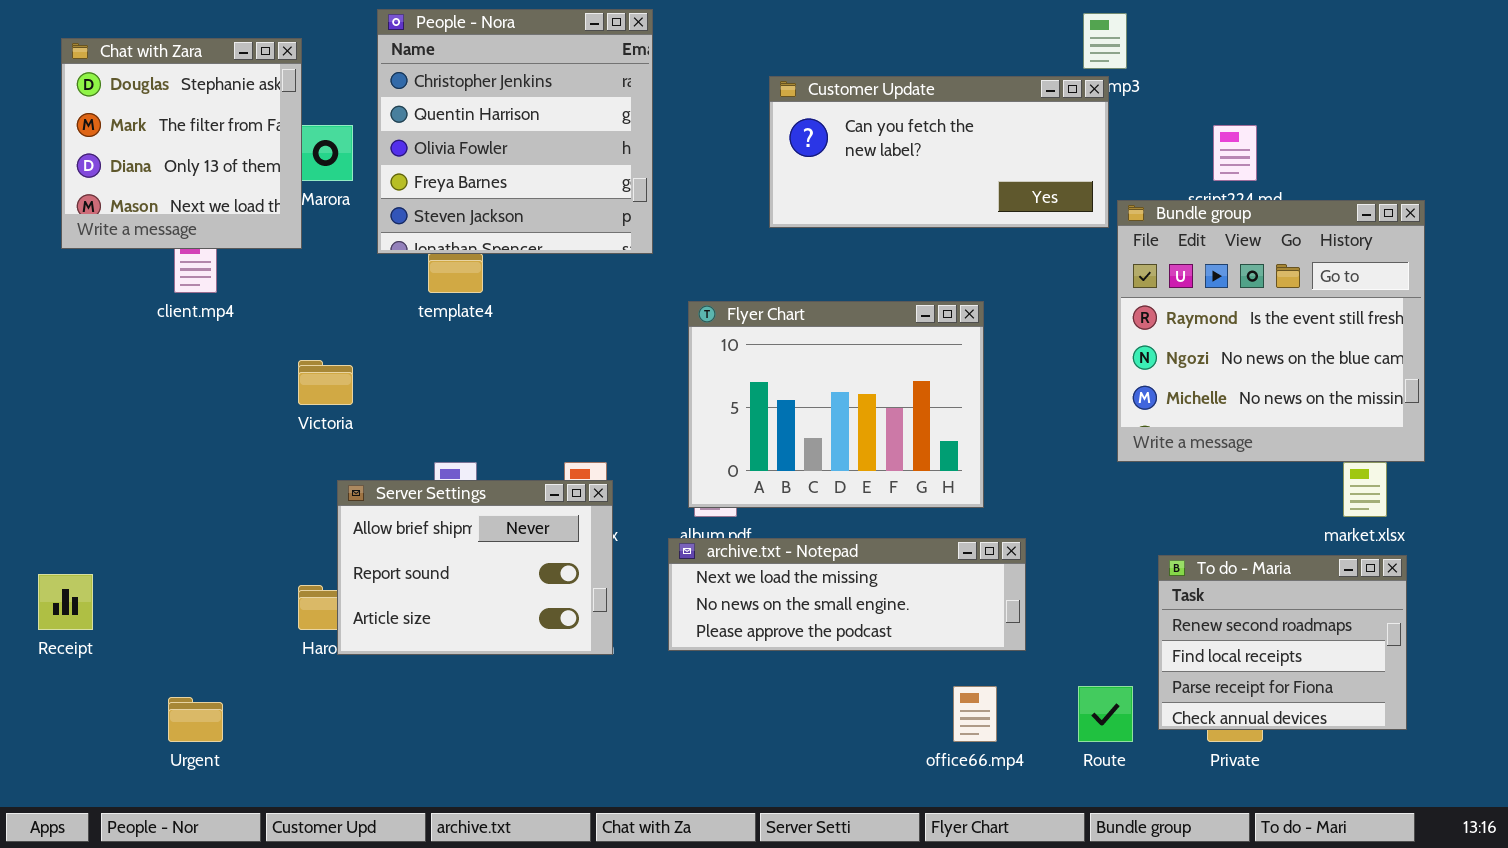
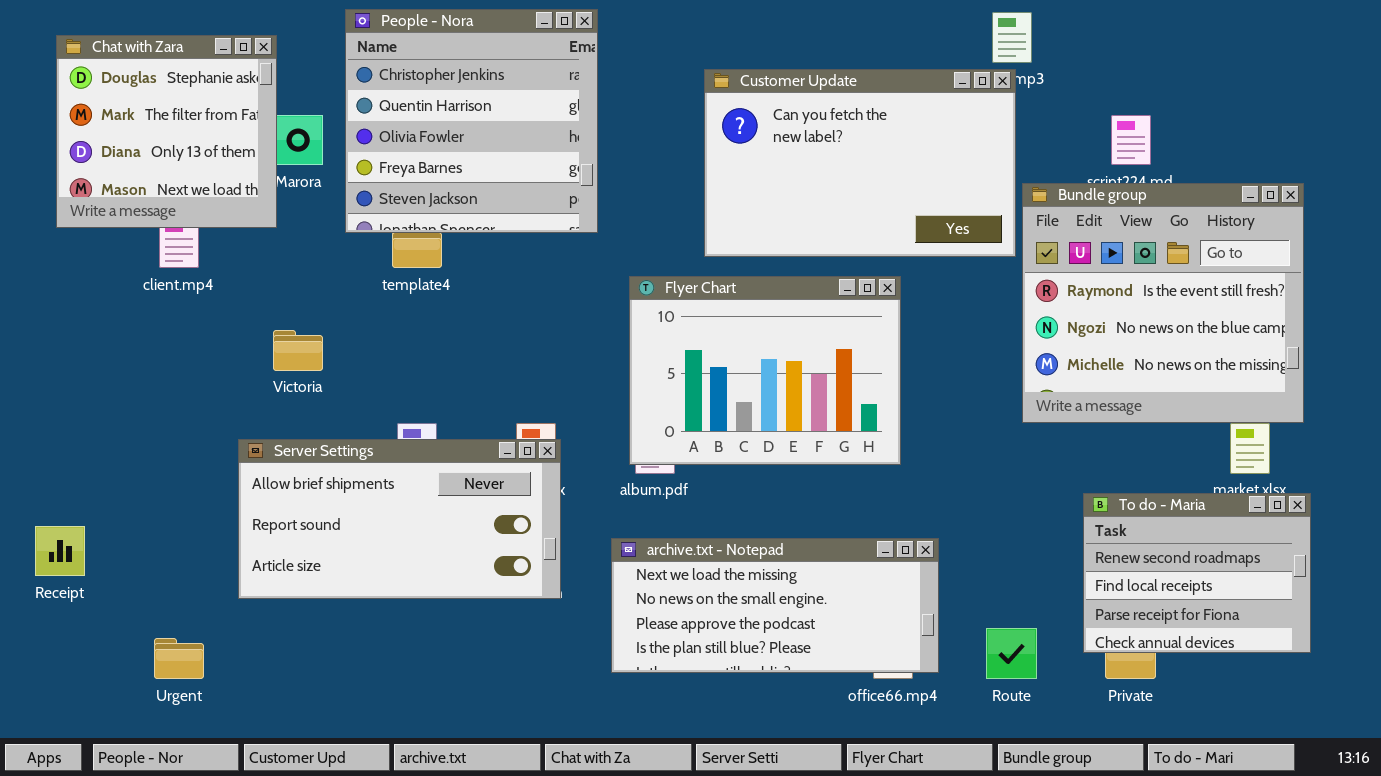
Customer Update: [769,76,1109,228] -> [704,69,1016,257], resized
Server Settings: [337,480,613,655] -> [238,439,561,599], resized
archive.txt - Notepad: [668,538,1026,651] -> [611,538,939,673], moved, resized
To do - Maria: [1158,555,1407,730] -> [1083,493,1311,653], moved

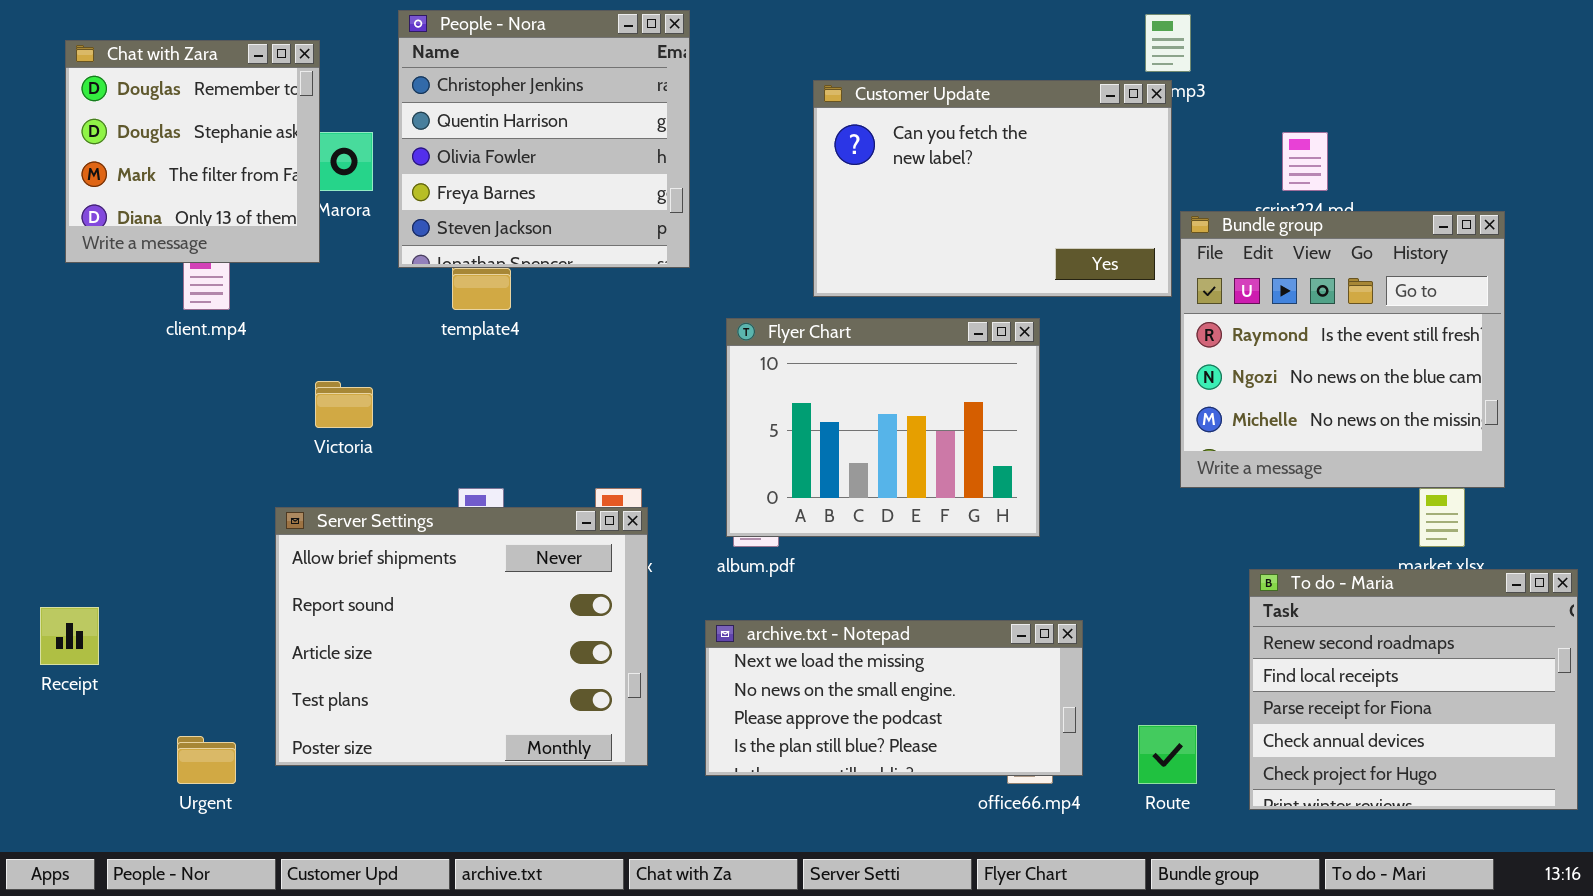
Chat with Zara: [56,35,277,228] -> [65,40,320,263], scrolled up 1 row
Server Settings: [238,439,561,599] -> [275,507,648,766], resized
To do - Maria: [1083,493,1311,653] -> [1249,569,1578,810], resized

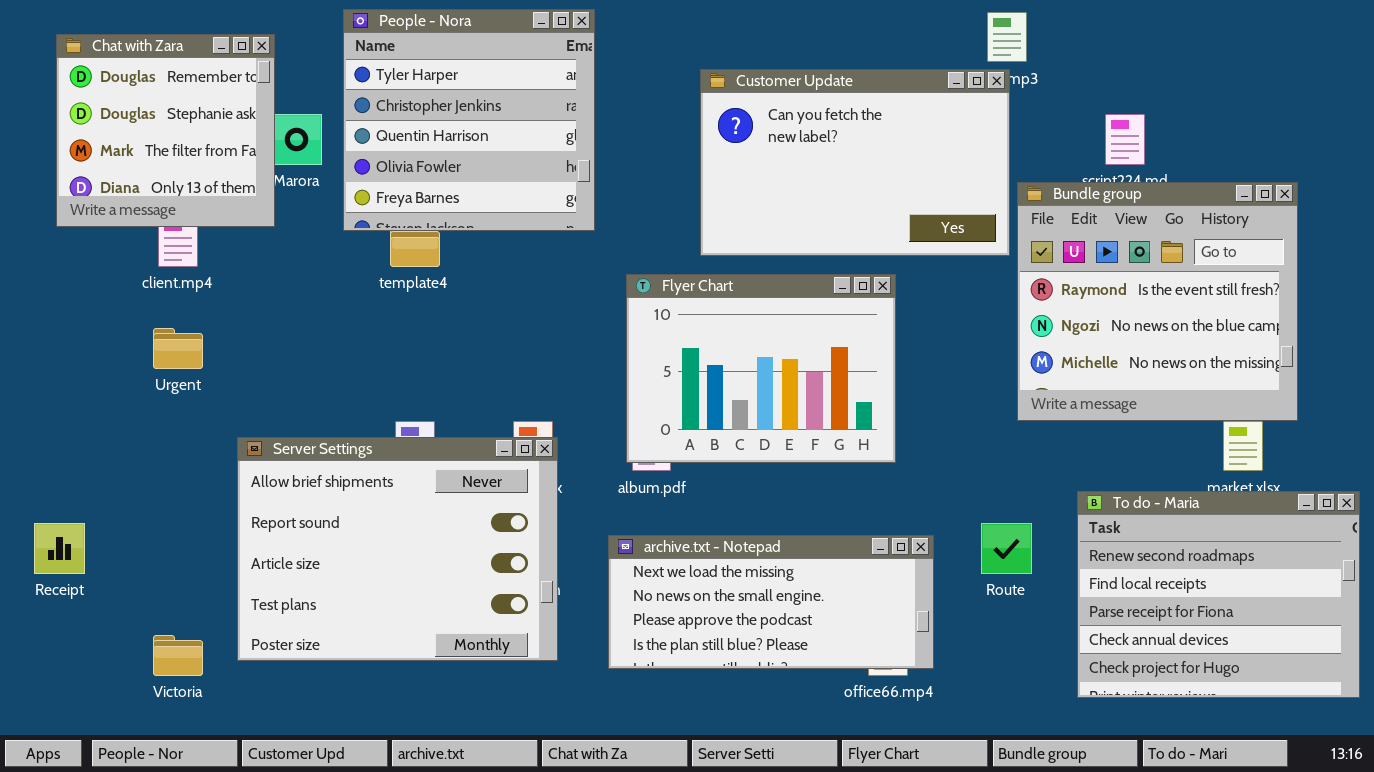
People - Nora: [398,10,690,268] -> [343,9,595,231], scrolled up 1 row
Victoria: [315,381,373,428] -> [153,635,203,676], moved
Route: [1138,725,1197,784] -> [981,523,1032,574], moved
Urgent: [177,736,236,784] -> [153,328,203,369], moved

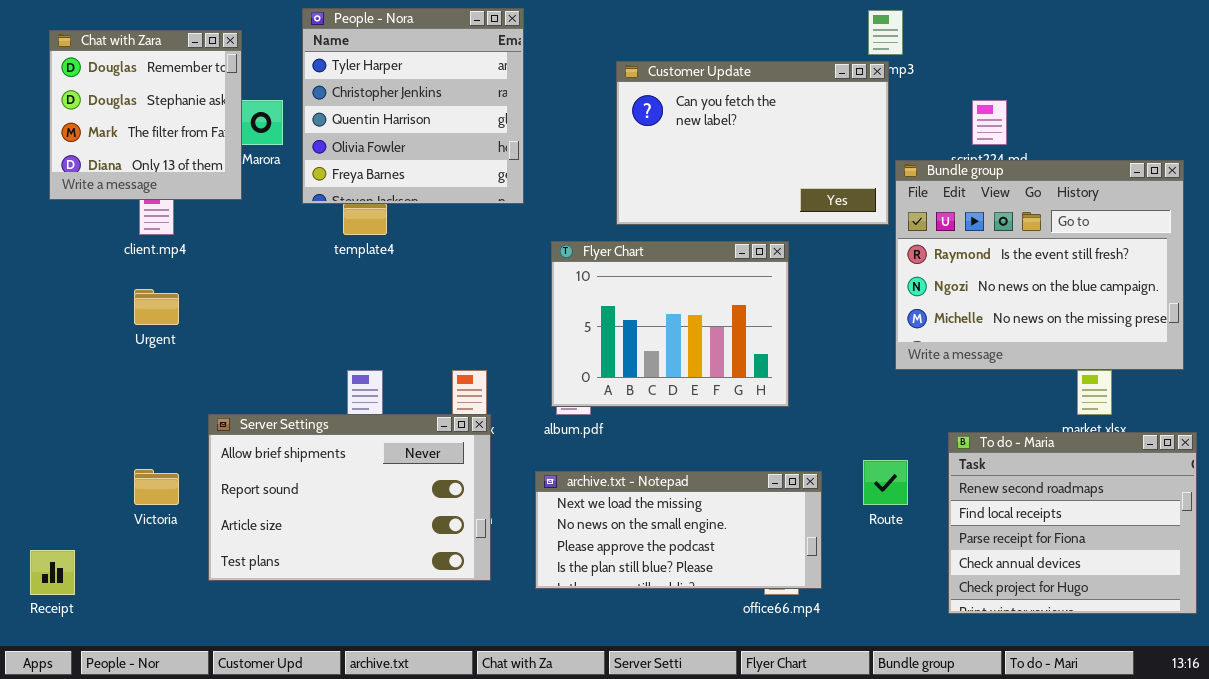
Bundle group: [1017,182,1298,421] -> [895,160,1184,370], resized
Server Settings: [237,437,558,661] -> [208,414,491,581], resized
Receipt: [34,523,85,574] -> [30,550,75,595], moved
Victoria: [153,635,203,676] -> [134,469,179,505], moved

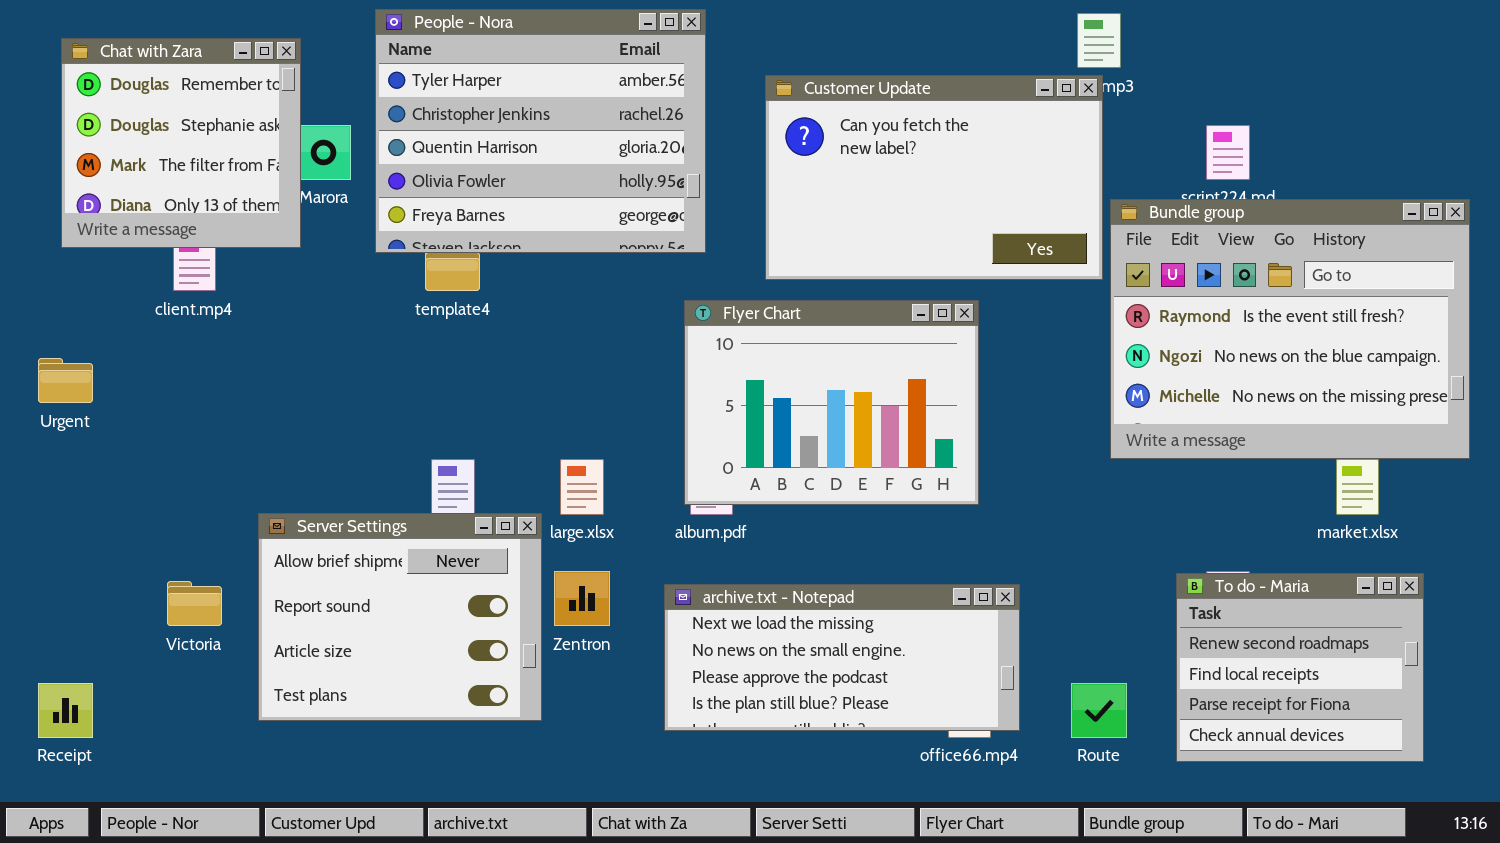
People - Nora: [302,8,524,204] -> [375,9,706,253], resized
Urgent: [134,289,179,325] -> [38,358,93,403], moved
Server Settings: [208,414,491,581] -> [258,513,542,721], resized
To do - Maria: [948,432,1197,614] -> [1176,573,1424,762], resized
Route: [863,460,908,505] -> [1071,683,1127,738], moved

